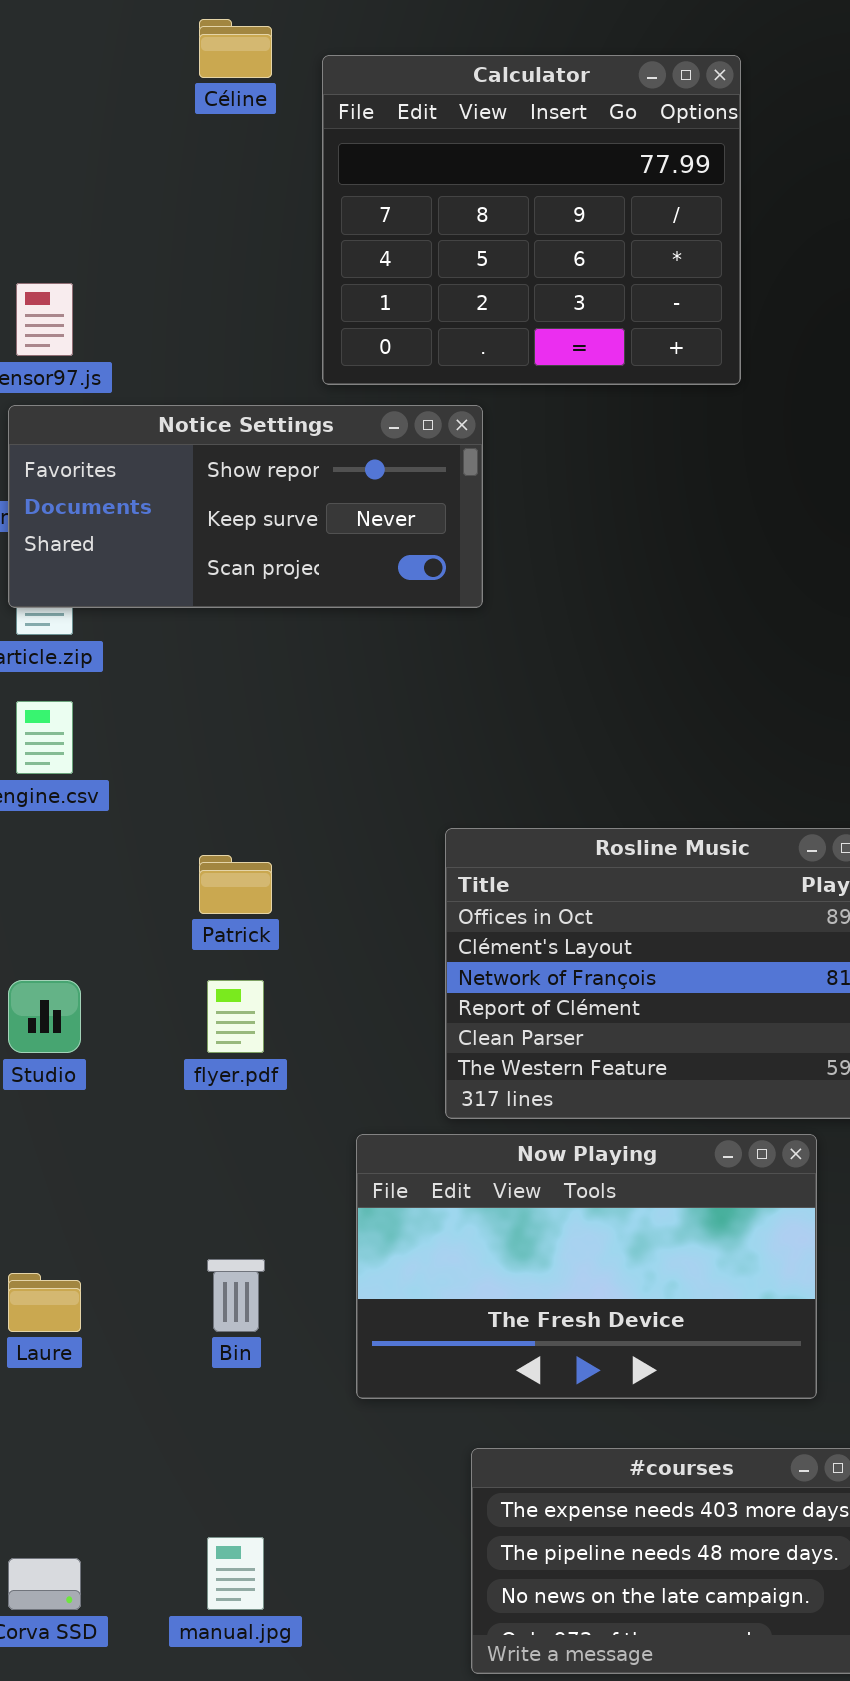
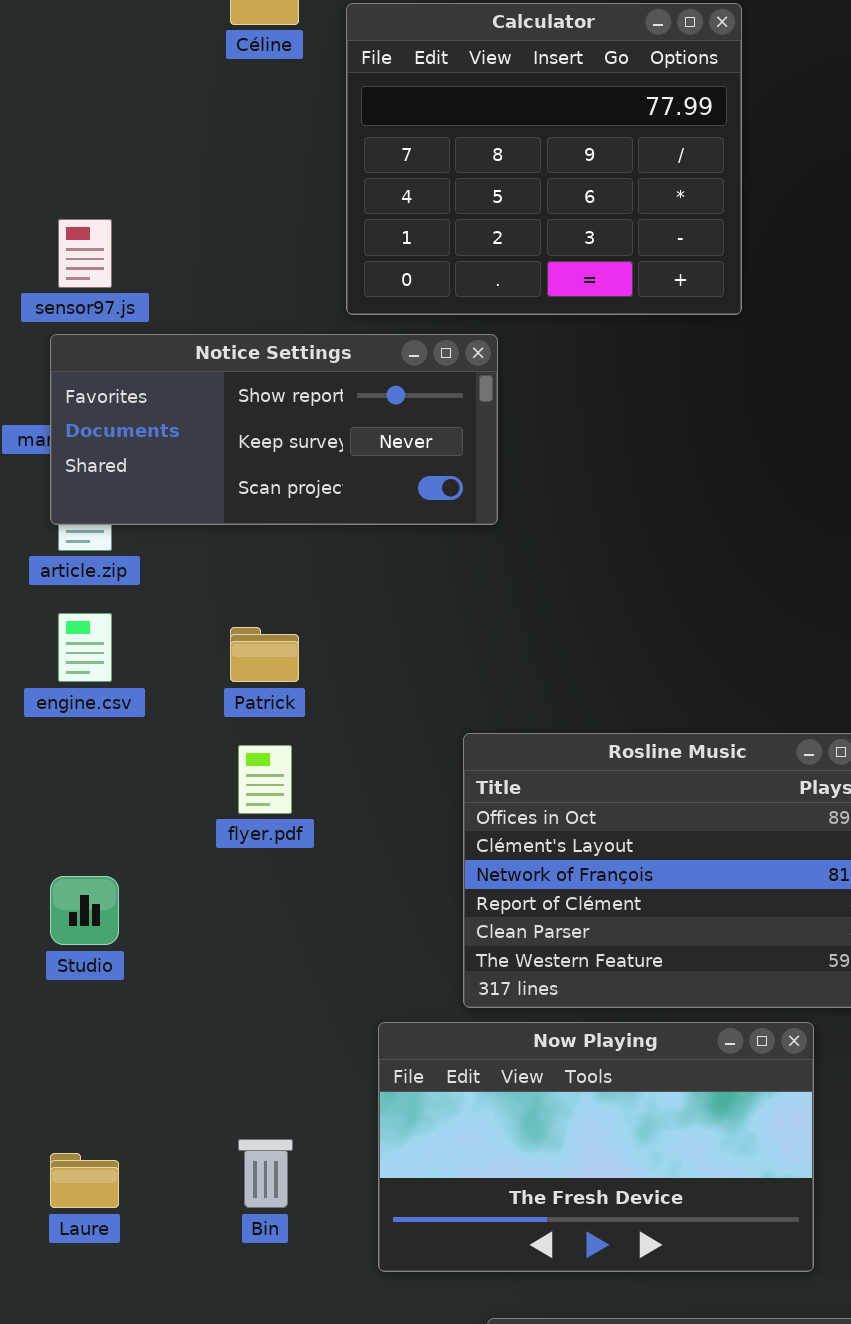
Patrick: [199,855,272,914] -> [230,627,299,682], moved
flyer.pdf: [207,980,264,1053] -> [238,745,292,814], moved

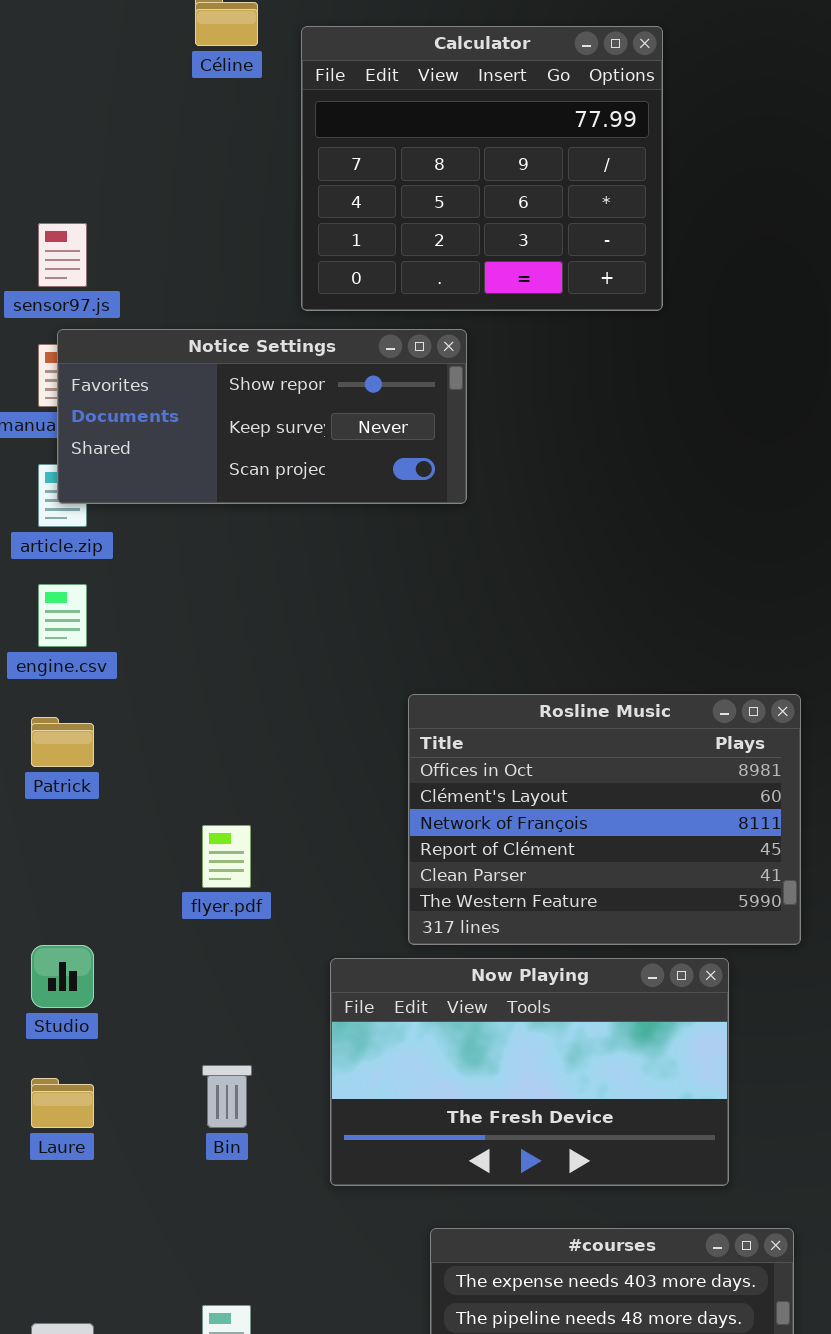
Notice Settings: [50,334,498,525] -> [57,329,467,504], moved
Patrick: [230,627,299,682] -> [31,717,94,767], moved
flyer.pdf: [238,745,292,814] -> [202,825,251,888], moved
Studio: [50,876,119,945] -> [31,945,94,1008], moved

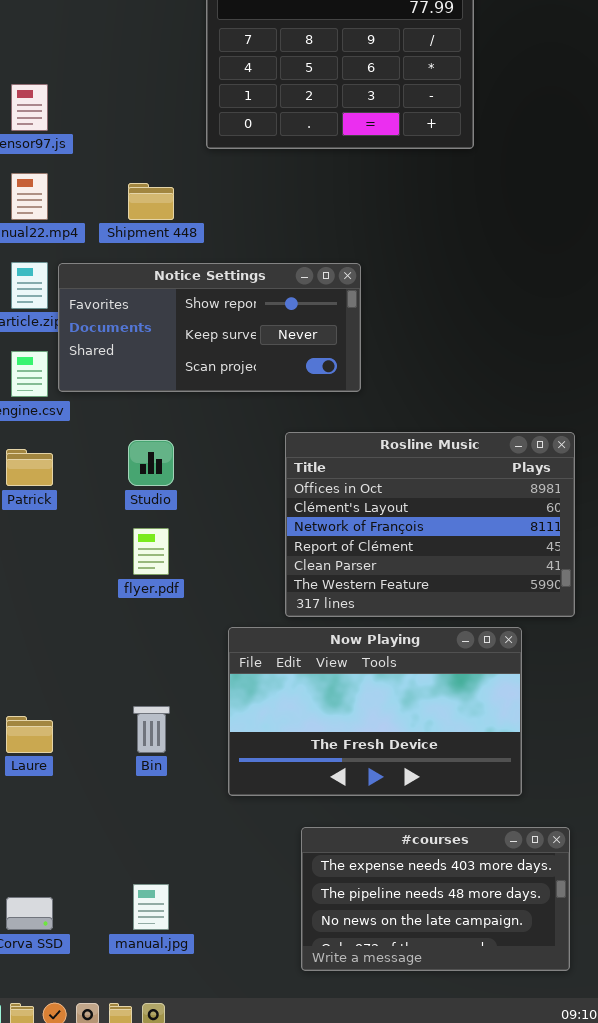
Notice Settings: [57,329,467,504] -> [58,263,361,392], moved
Studio: [31,945,94,1008] -> [128,440,174,486], moved

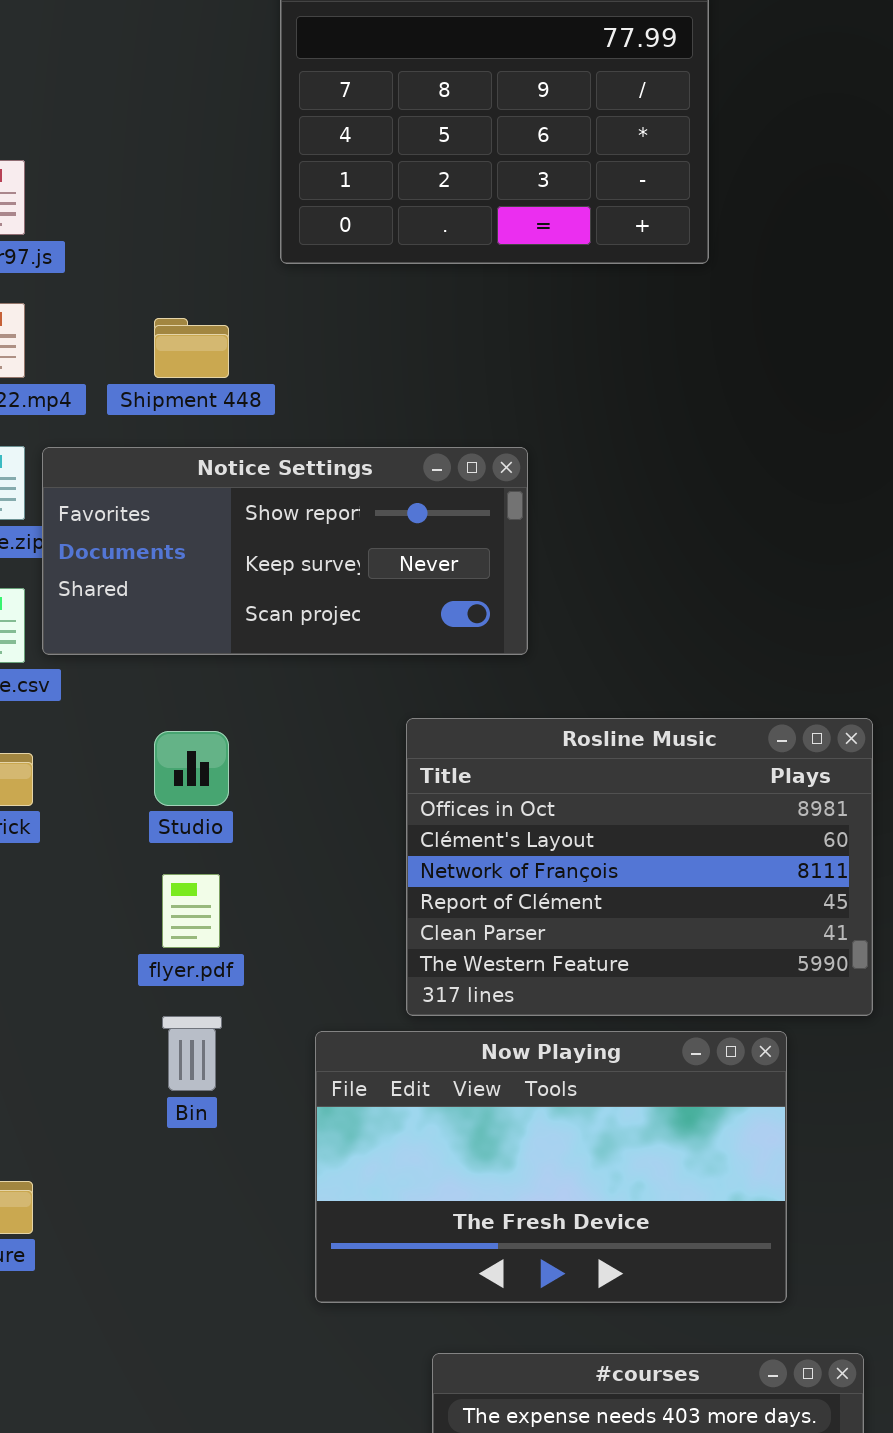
Bin: [133,706,170,753] -> [162,1016,222,1091], moved

